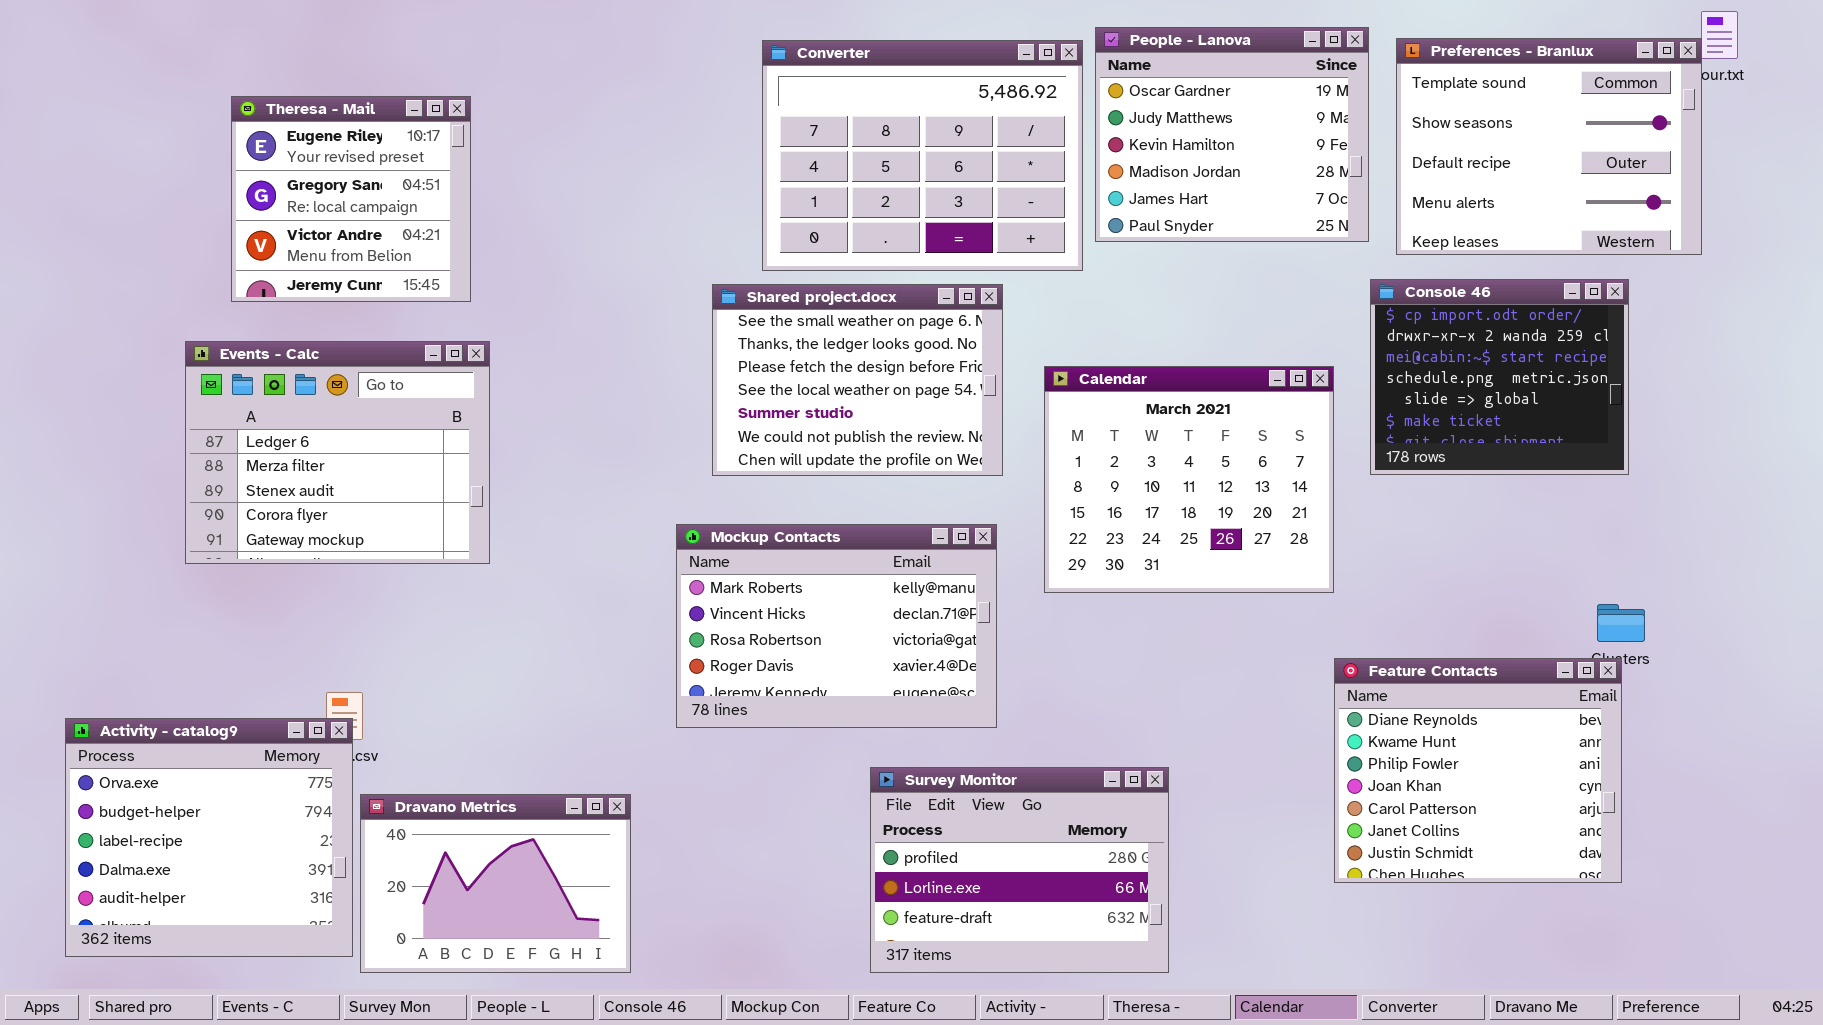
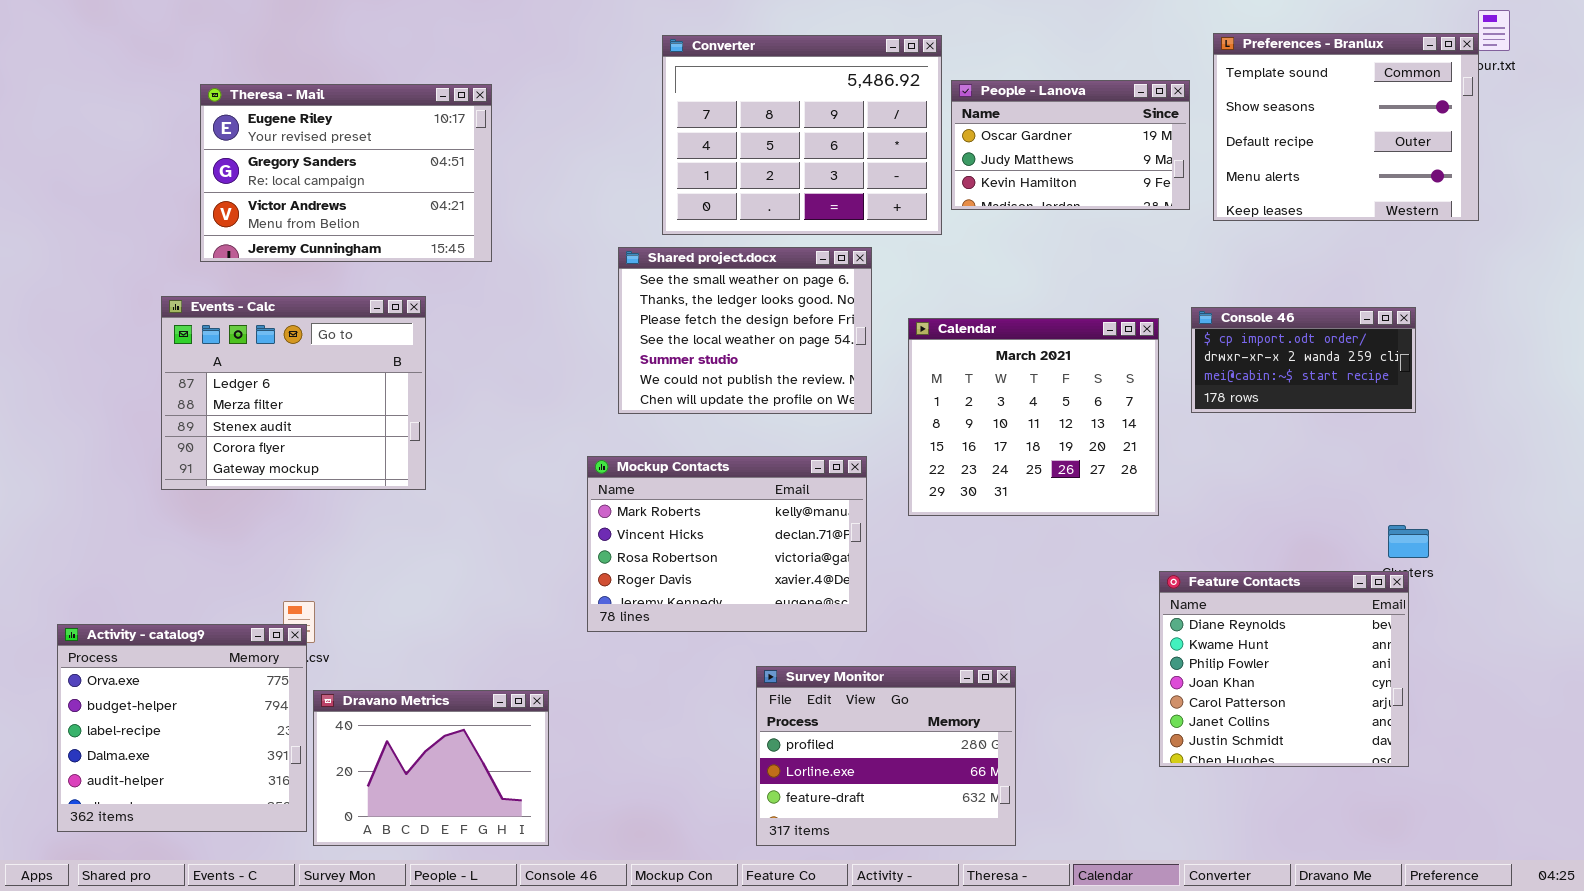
People - Lanova: [1095,27,1369,242] -> [951,80,1190,210], resized
Theresa - Mail: [231,96,471,302] -> [200,84,492,262], resized
Console 46: [1370,279,1629,475] -> [1191,307,1416,413], resized

